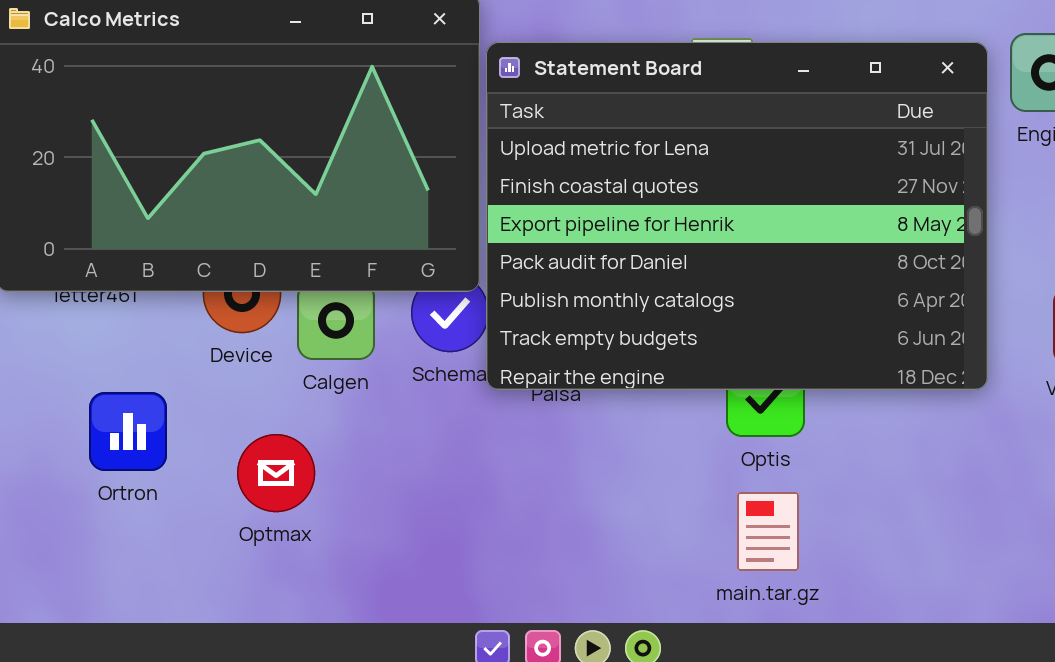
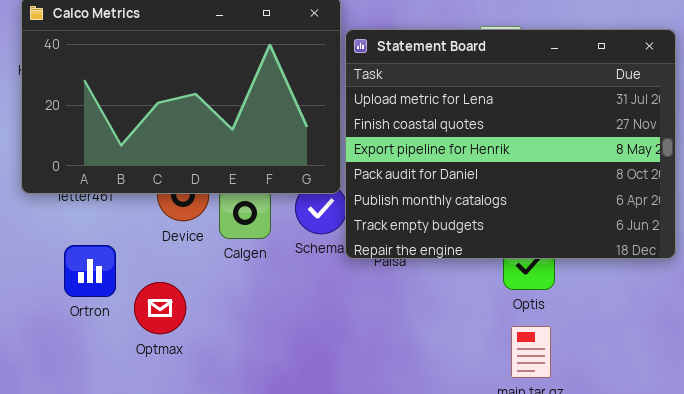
Ortron: [89,392,167,471] -> [64,245,116,297], moved
Optmax: [237,434,315,512] -> [134,282,186,334], moved

